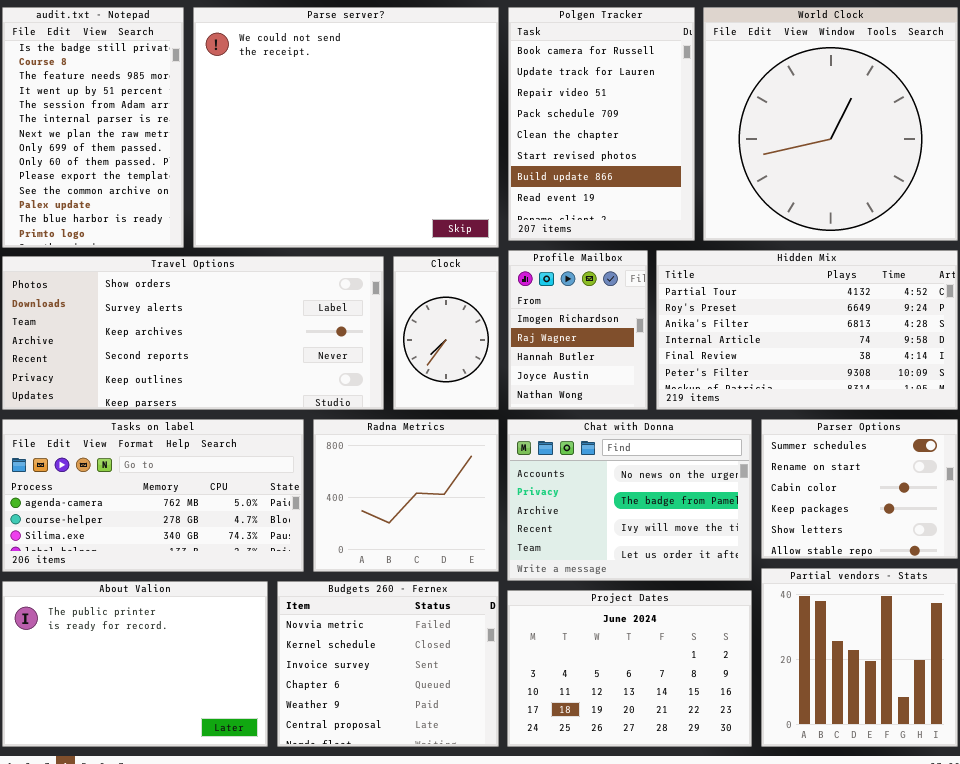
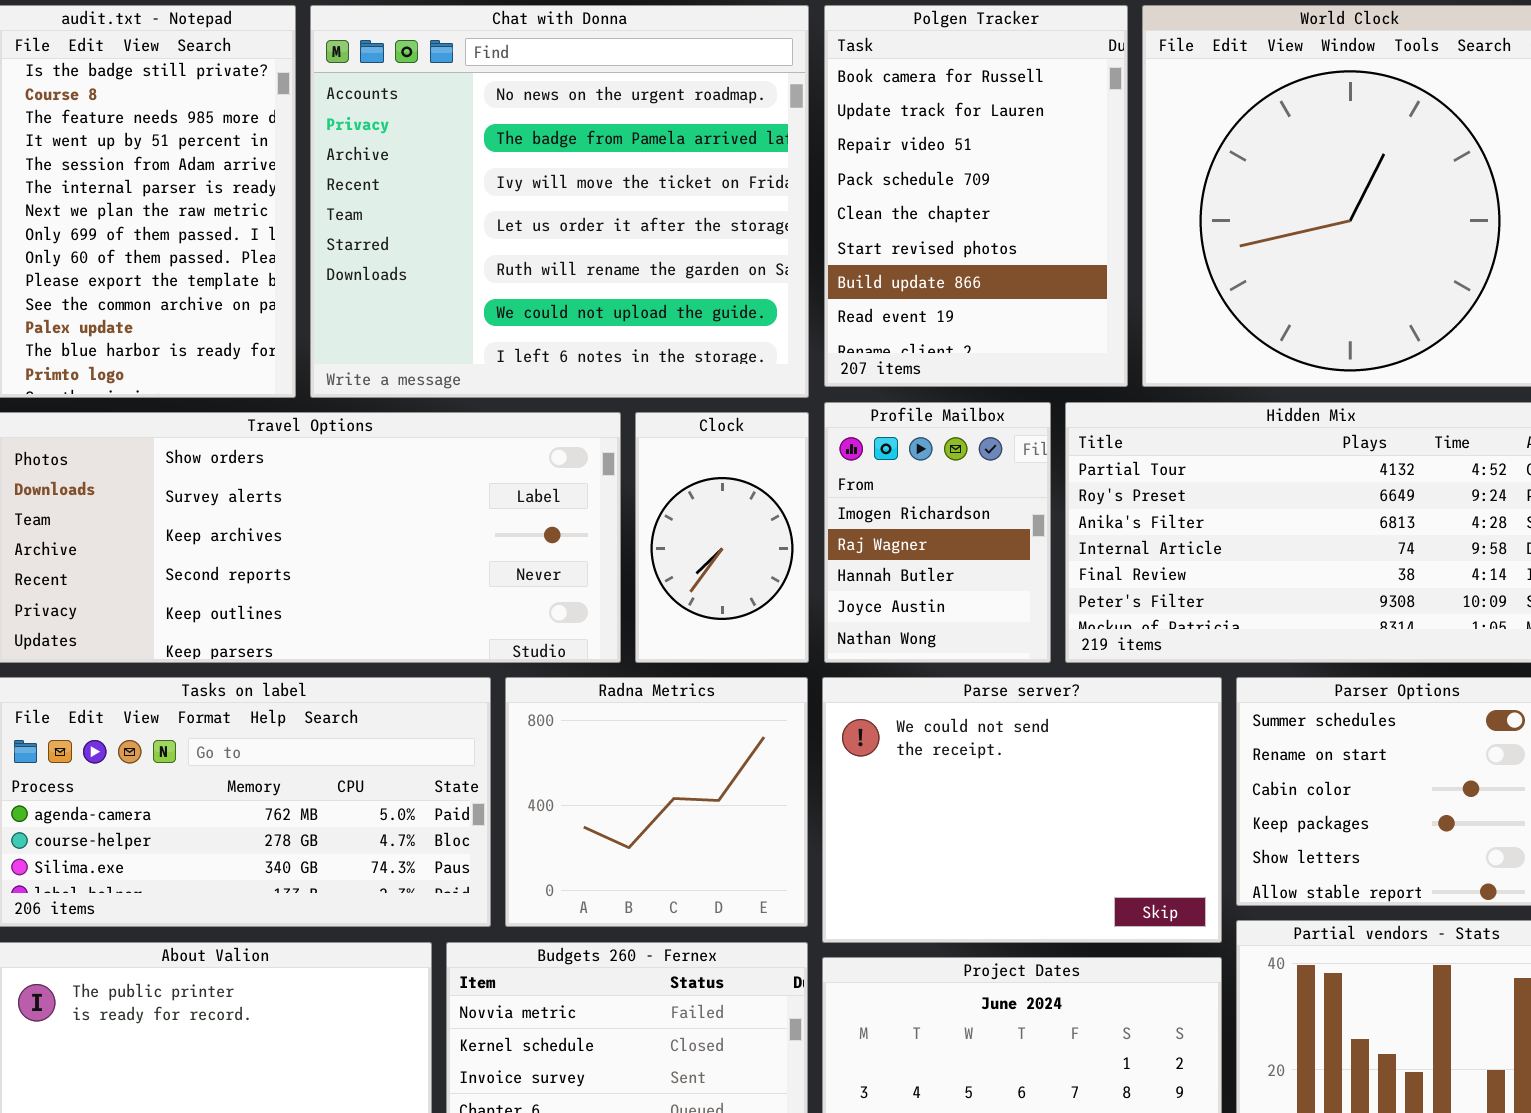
Parse server?: [193,7,499,248] -> [822,677,1222,943], moved, resized
Chat with Donna: [507,419,752,581] -> [310,5,809,398], moved, resized

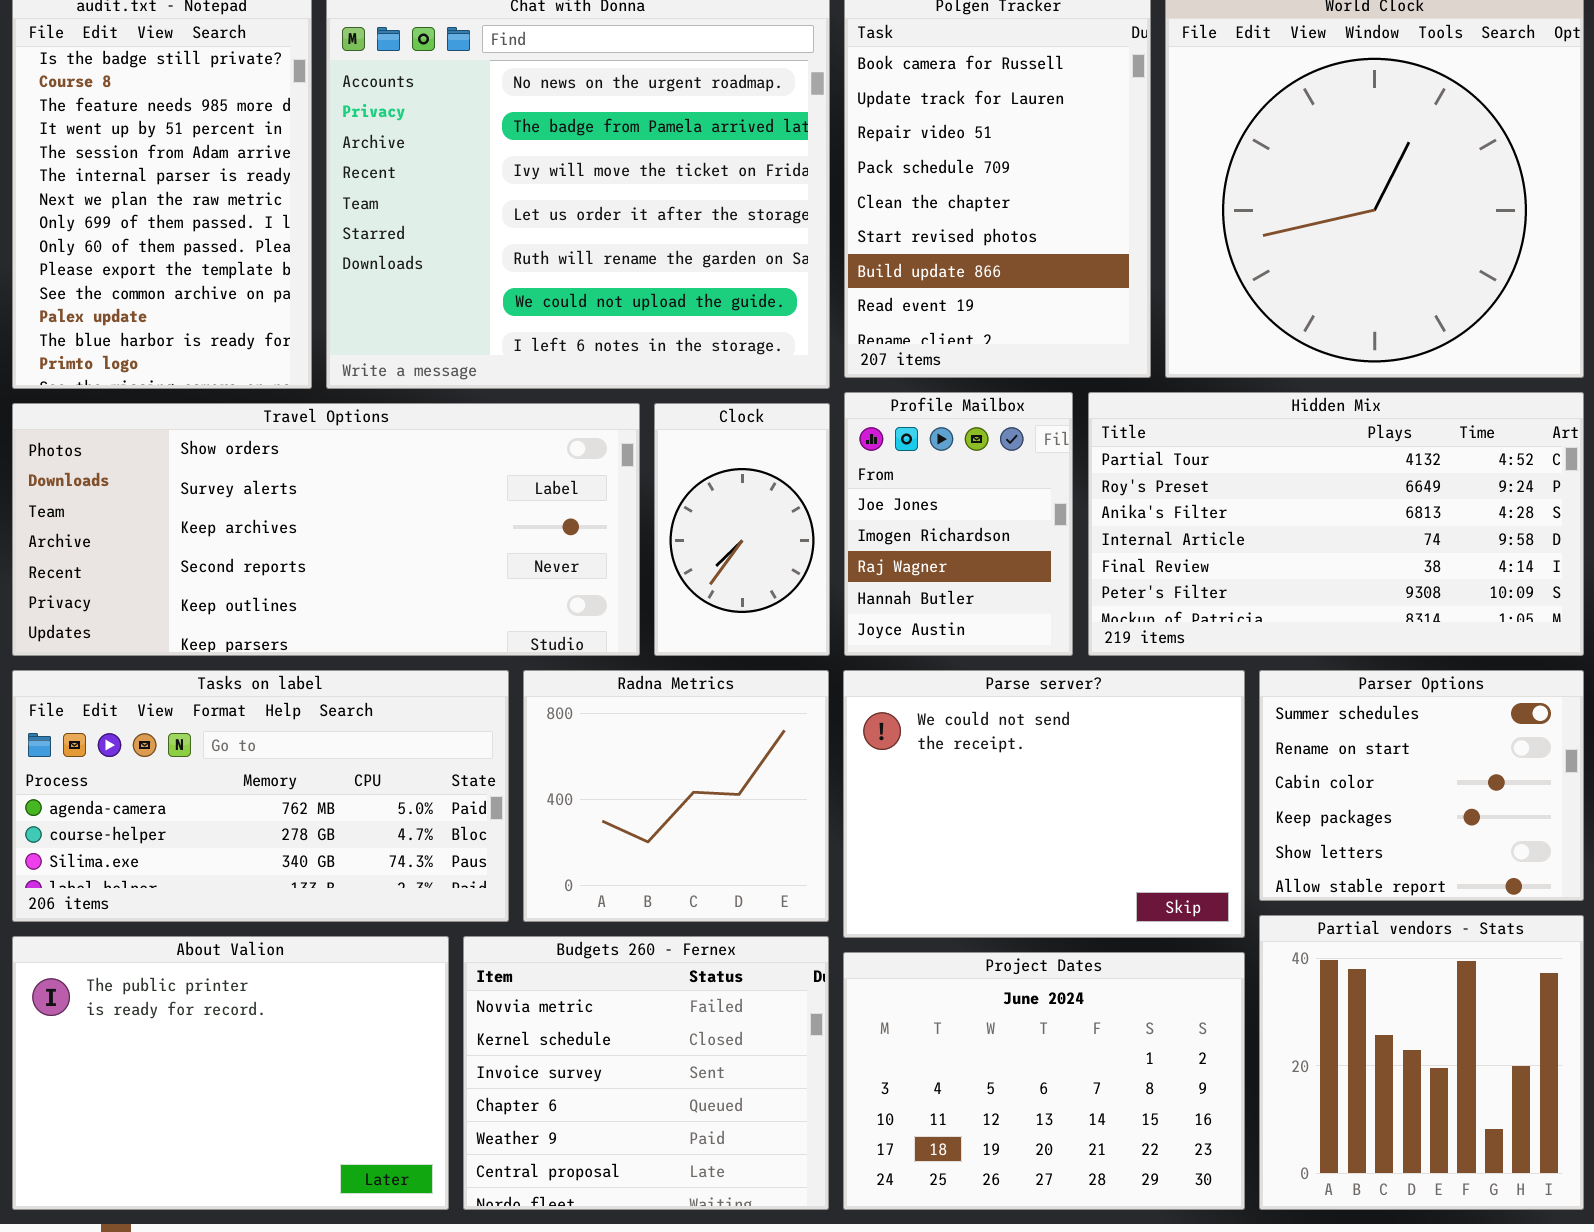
Profile Mailbox: [824,402,1051,663] -> [844,392,1073,656], scrolled up 1 row

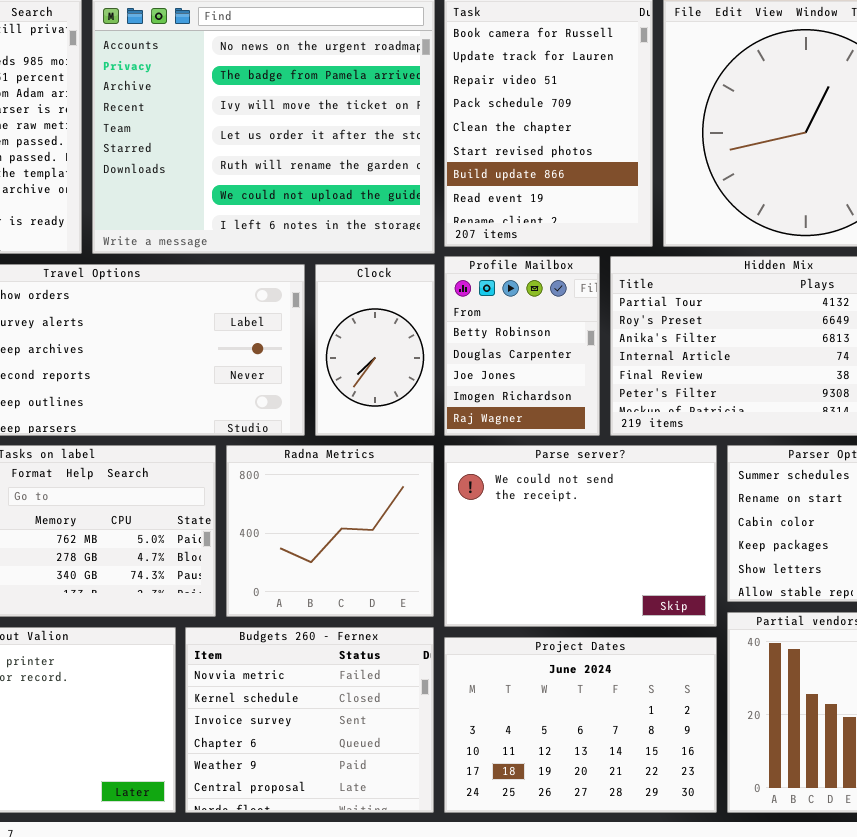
Profile Mailbox: [844,392,1073,656] -> [444,256,600,436], scrolled up 2 rows

